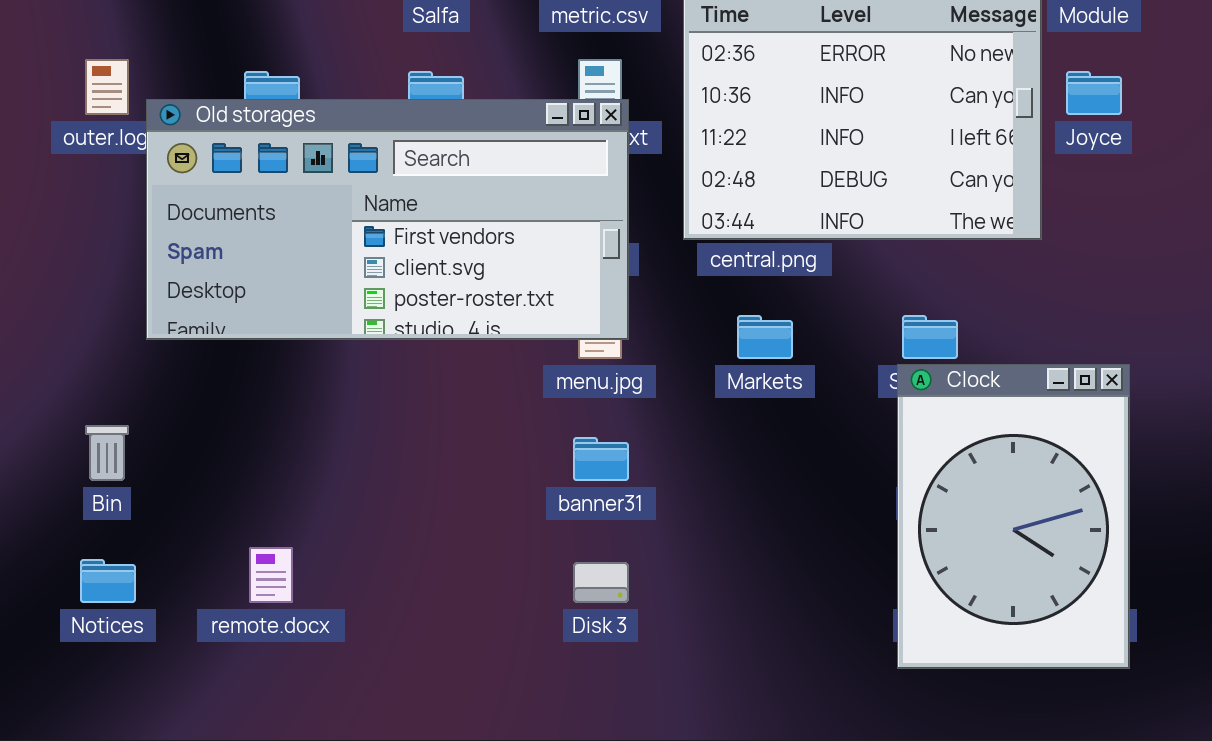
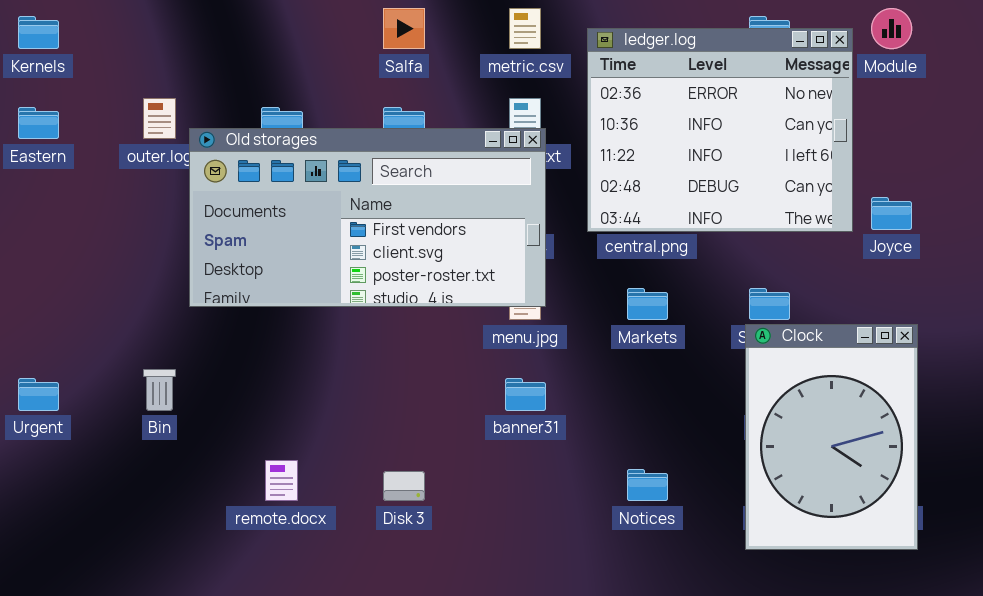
Joyce: [1066,71,1122,115] -> [871,197,912,230], moved
Notices: [80,559,136,603] -> [627,469,668,501], moved
Disk 3: [573,562,629,603] -> [383,471,425,501], moved

